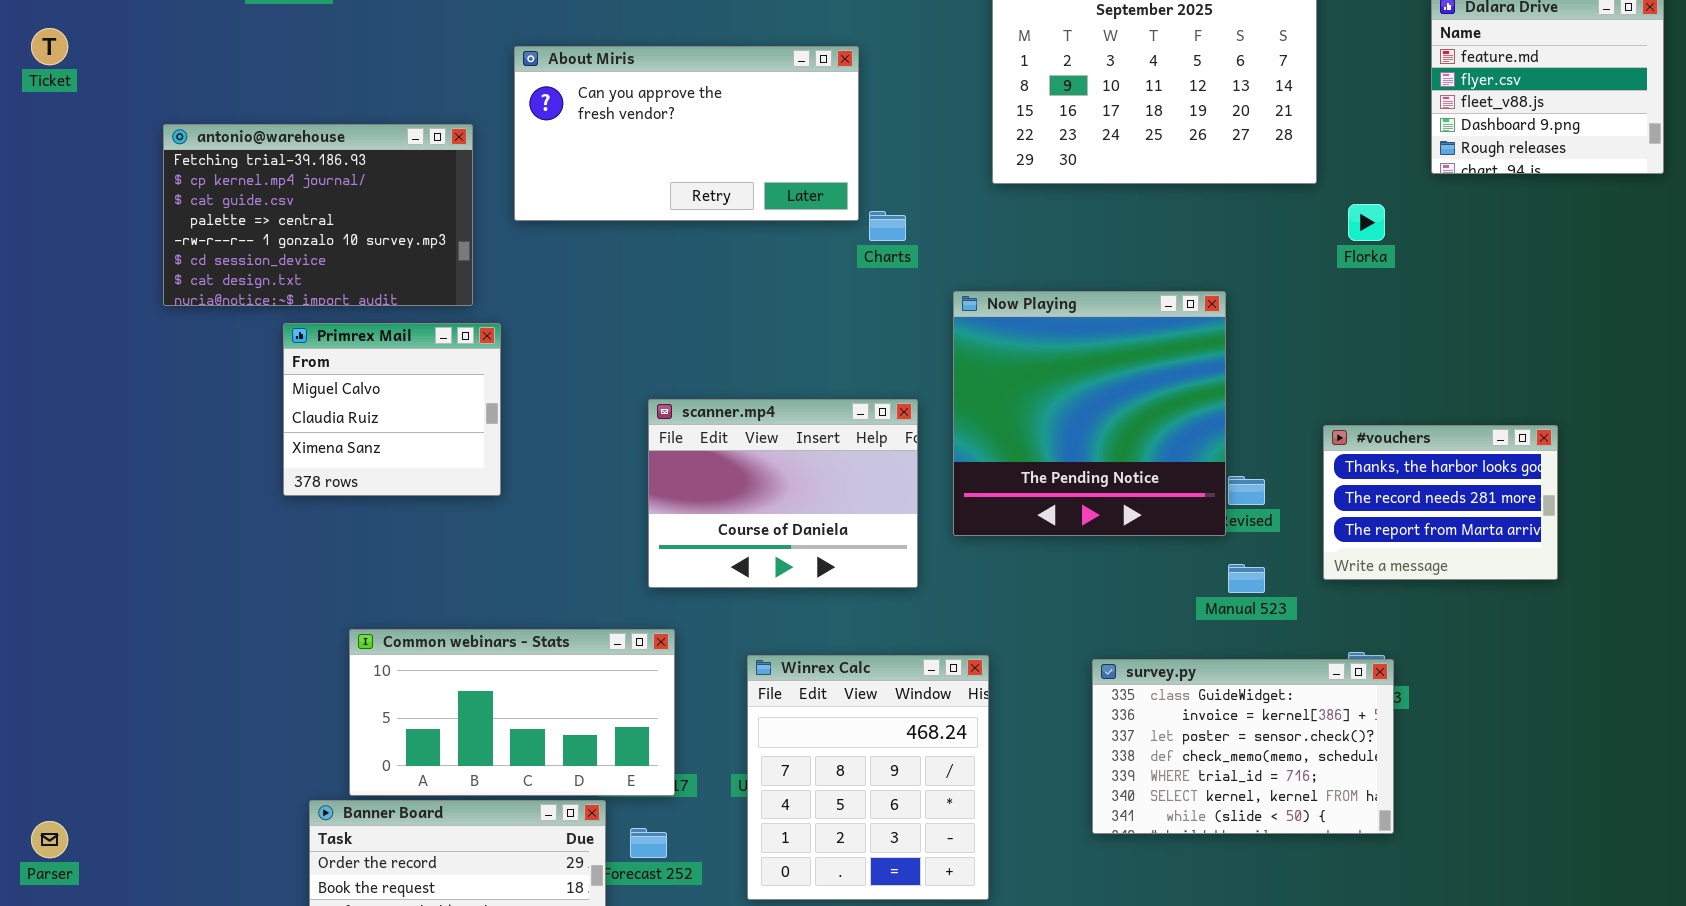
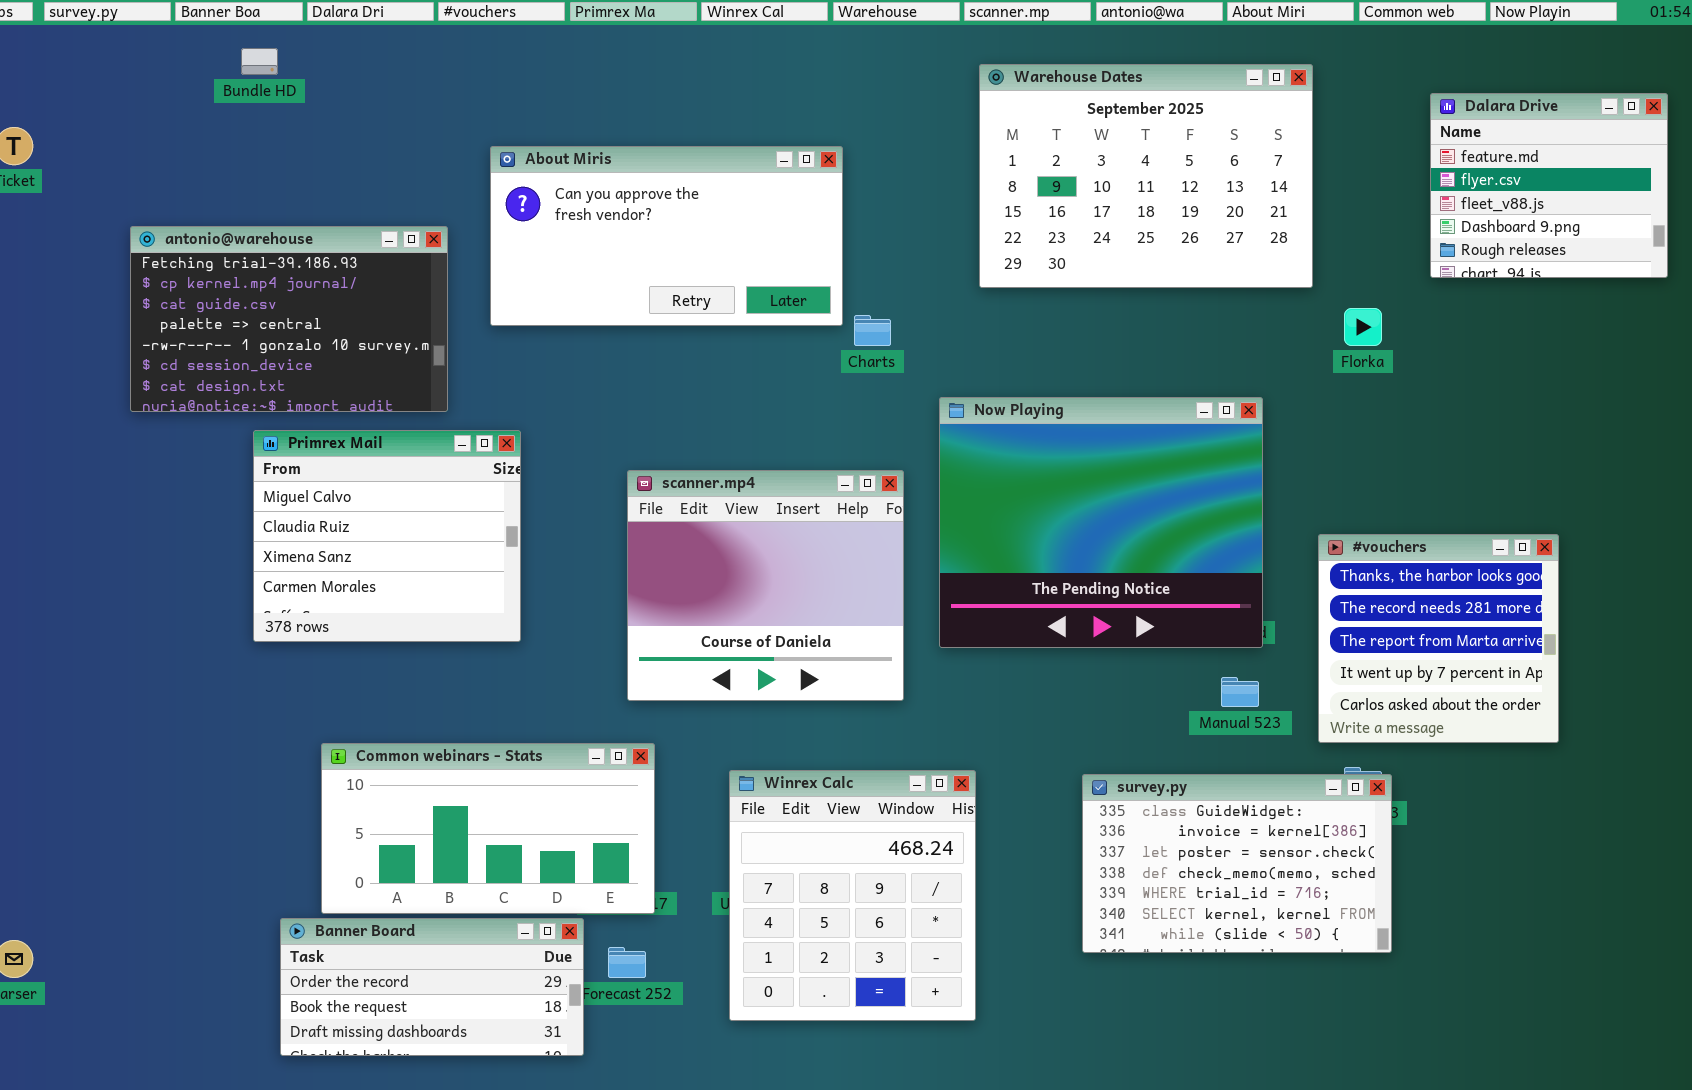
Now Playing: [953,291,1226,536] -> [939,397,1263,648], resized
Primrex Mail: [283,323,501,496] -> [253,430,521,642], resized
scanner.mp4: [648,399,918,588] -> [627,470,904,701], resized
#vouchers: [1323,425,1558,580] -> [1318,534,1559,743], resized

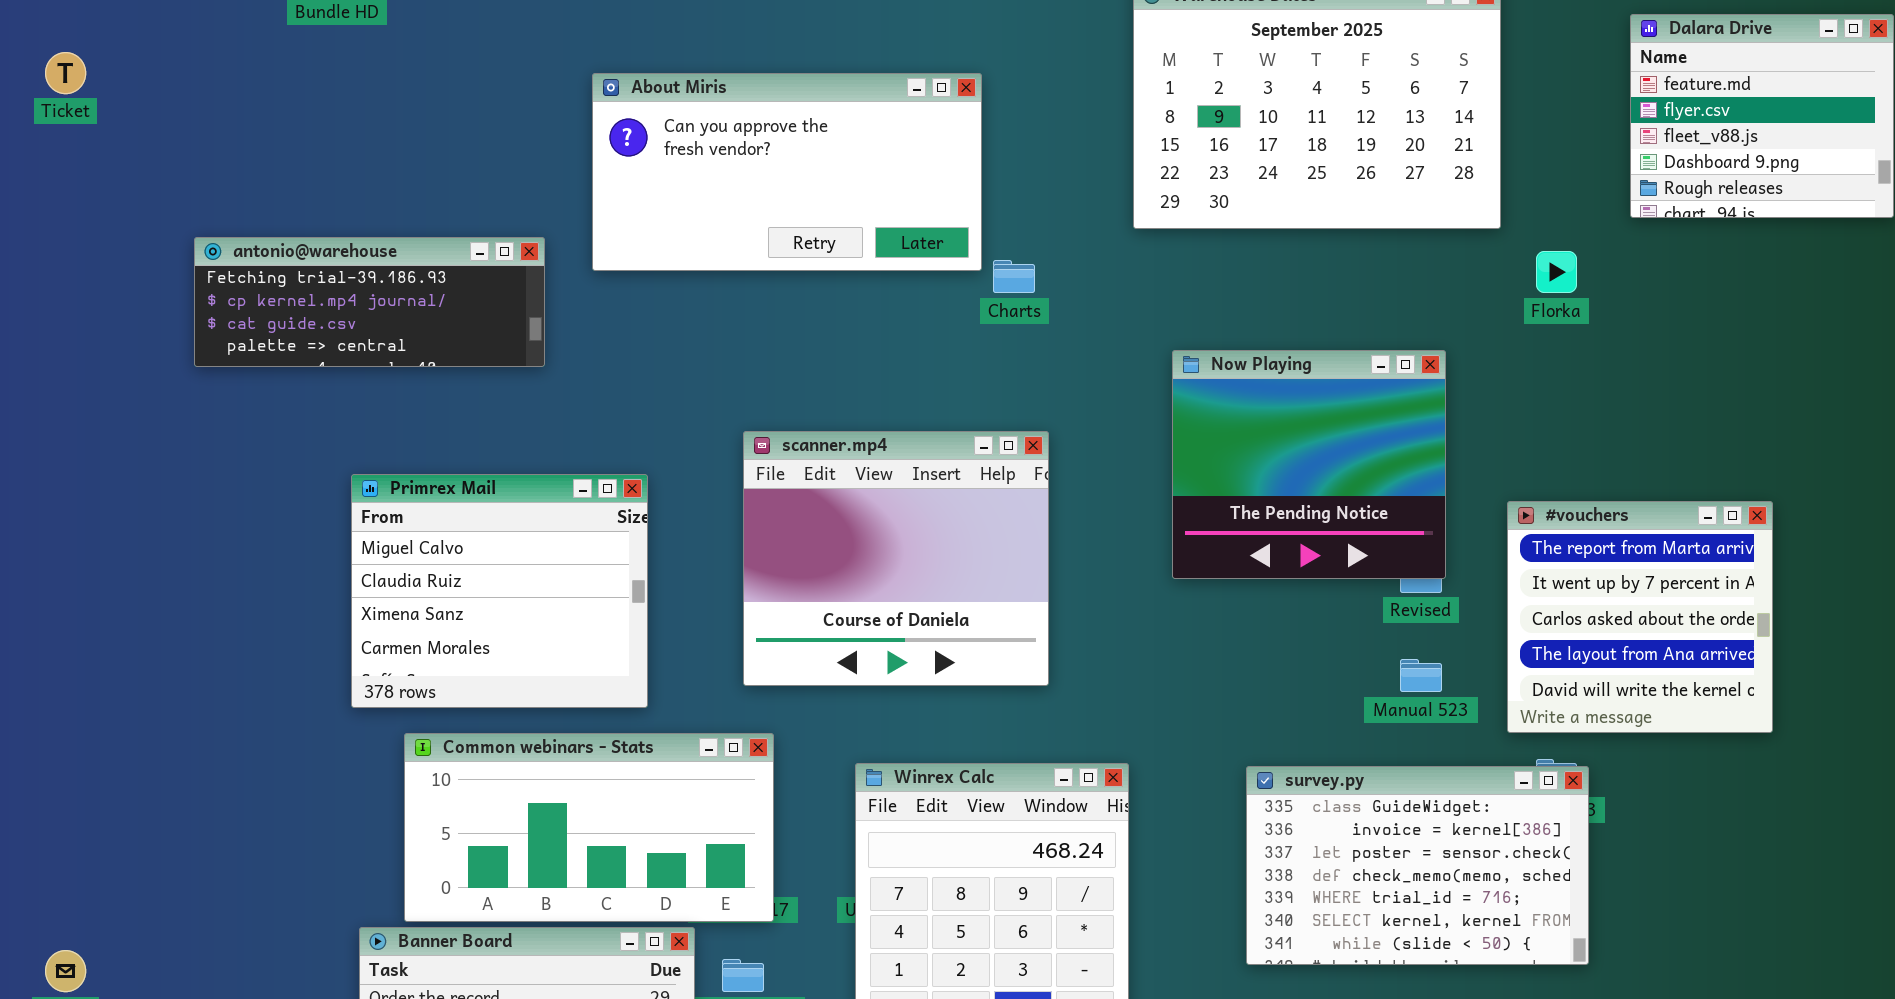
antonio@warehouse: [130,226,448,412] -> [194,237,545,367], resized
Now Playing: [939,397,1263,648] -> [1172,350,1446,579], resized
Primrex Mail: [253,430,521,642] -> [351,474,648,708], moved
#vouchers: [1318,534,1559,743] -> [1507,501,1773,733], scrolled down 2 rows

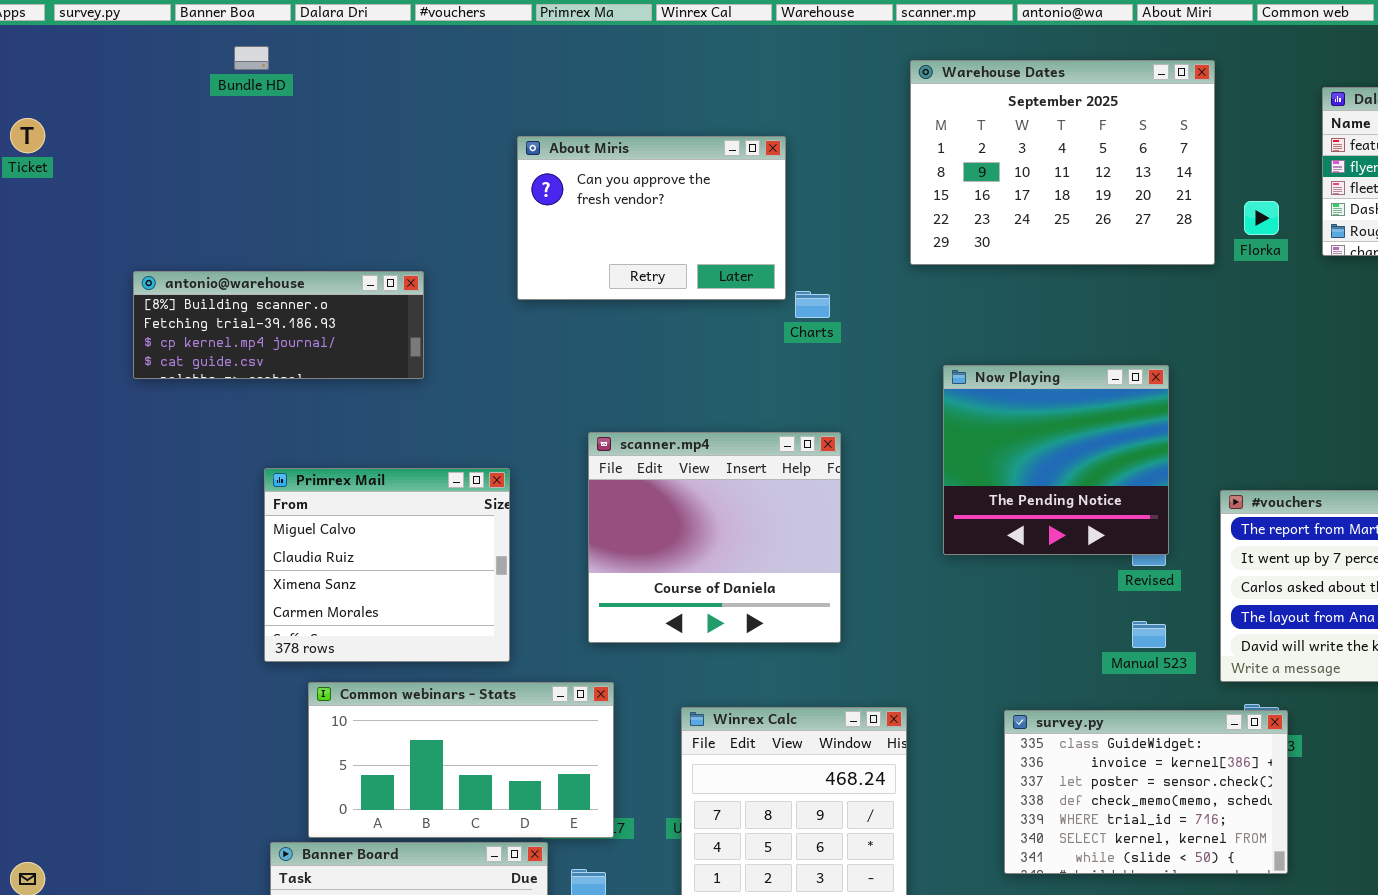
About Miris: [592,73,982,271] -> [517,136,786,300], resized
antonio@warehouse: [194,237,545,367] -> [133,271,424,379], scrolled up 1 row
Florka: [1536,251,1577,293] -> [1244,201,1279,235], moved

